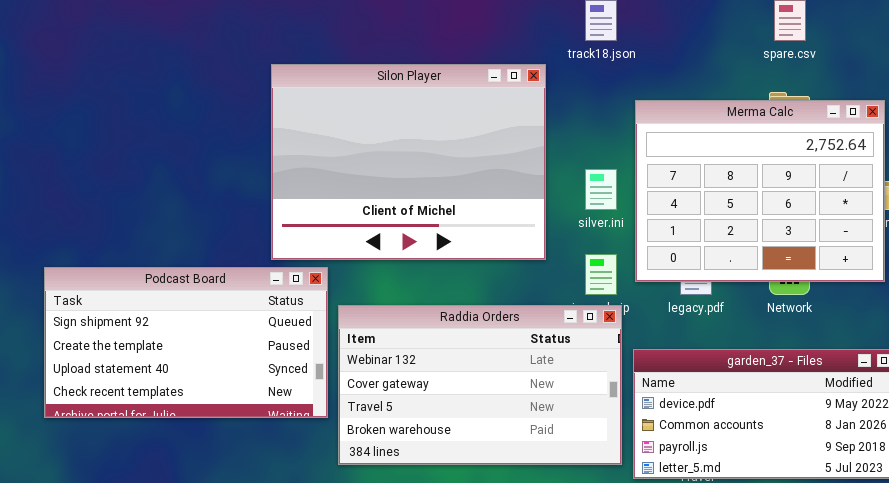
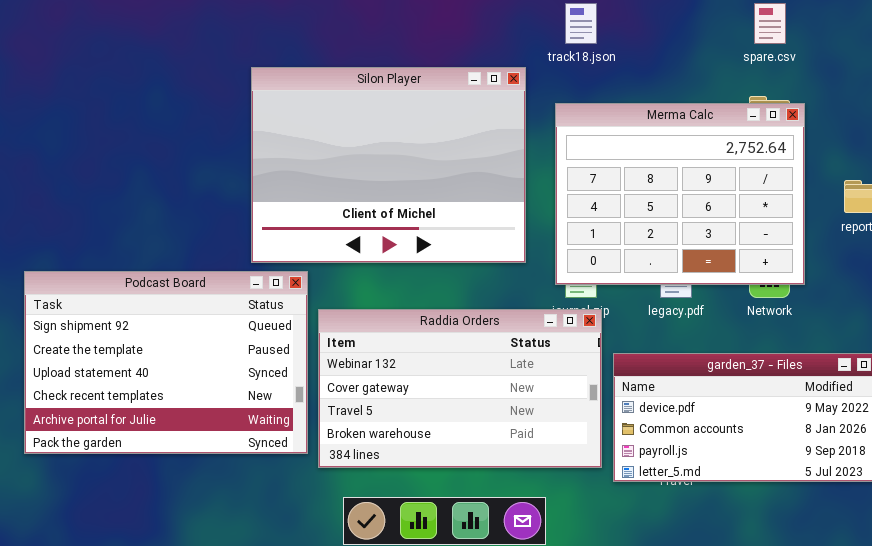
Merma Calc: [635,100,885,282] -> [555,103,805,285], moved
Podcast Board: [44,267,328,418] -> [24,271,308,454], resized

